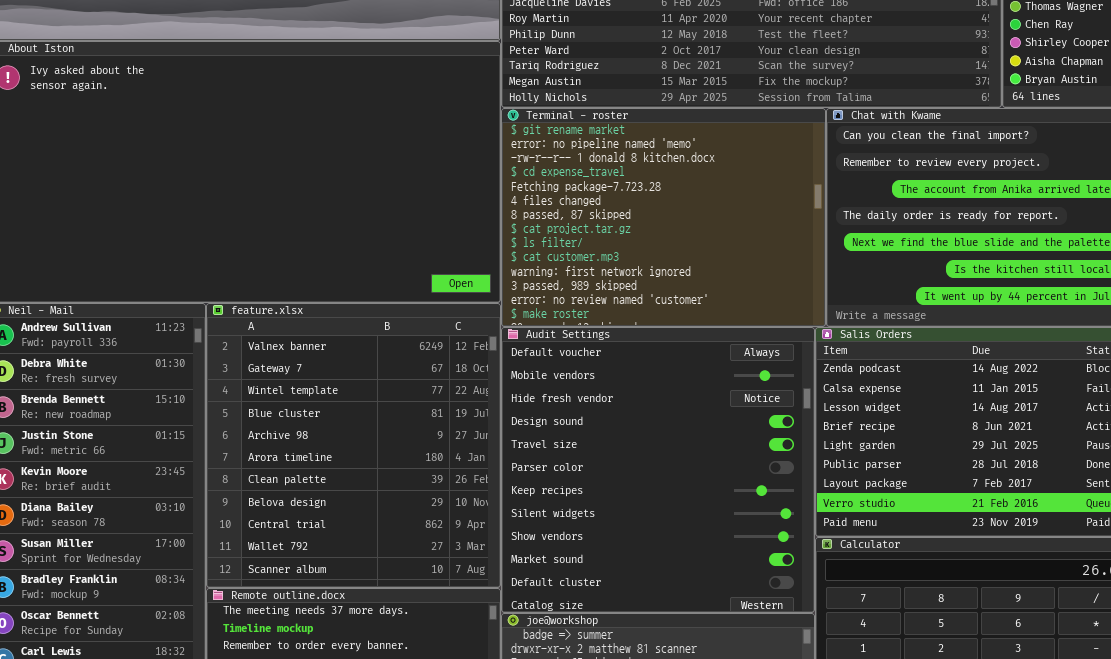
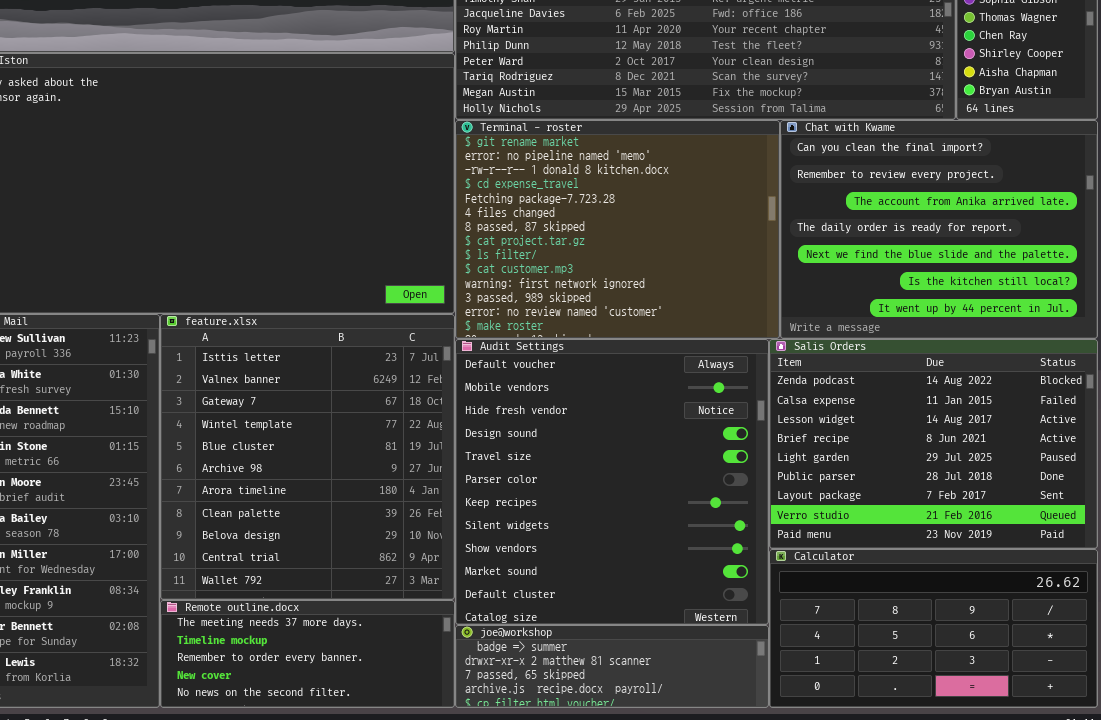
feature.xlsx: [206,303,501,588] -> [160,314,455,600], scrolled up 1 row

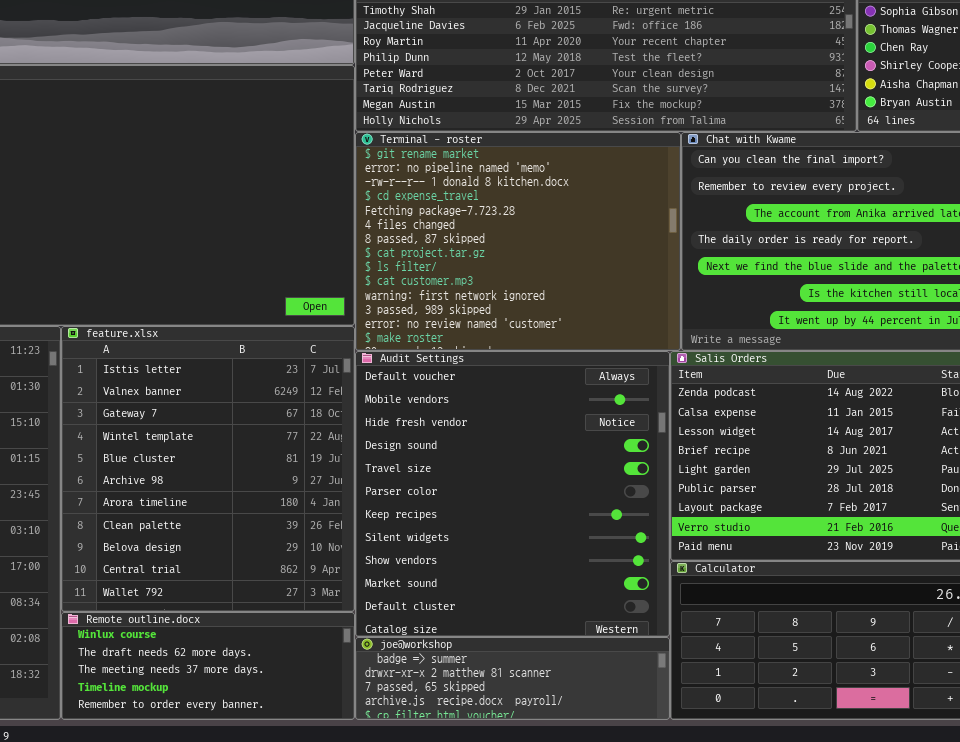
Remote outline.docx: [160,600,455,708] -> [61,612,355,720], scrolled up 2 rows

